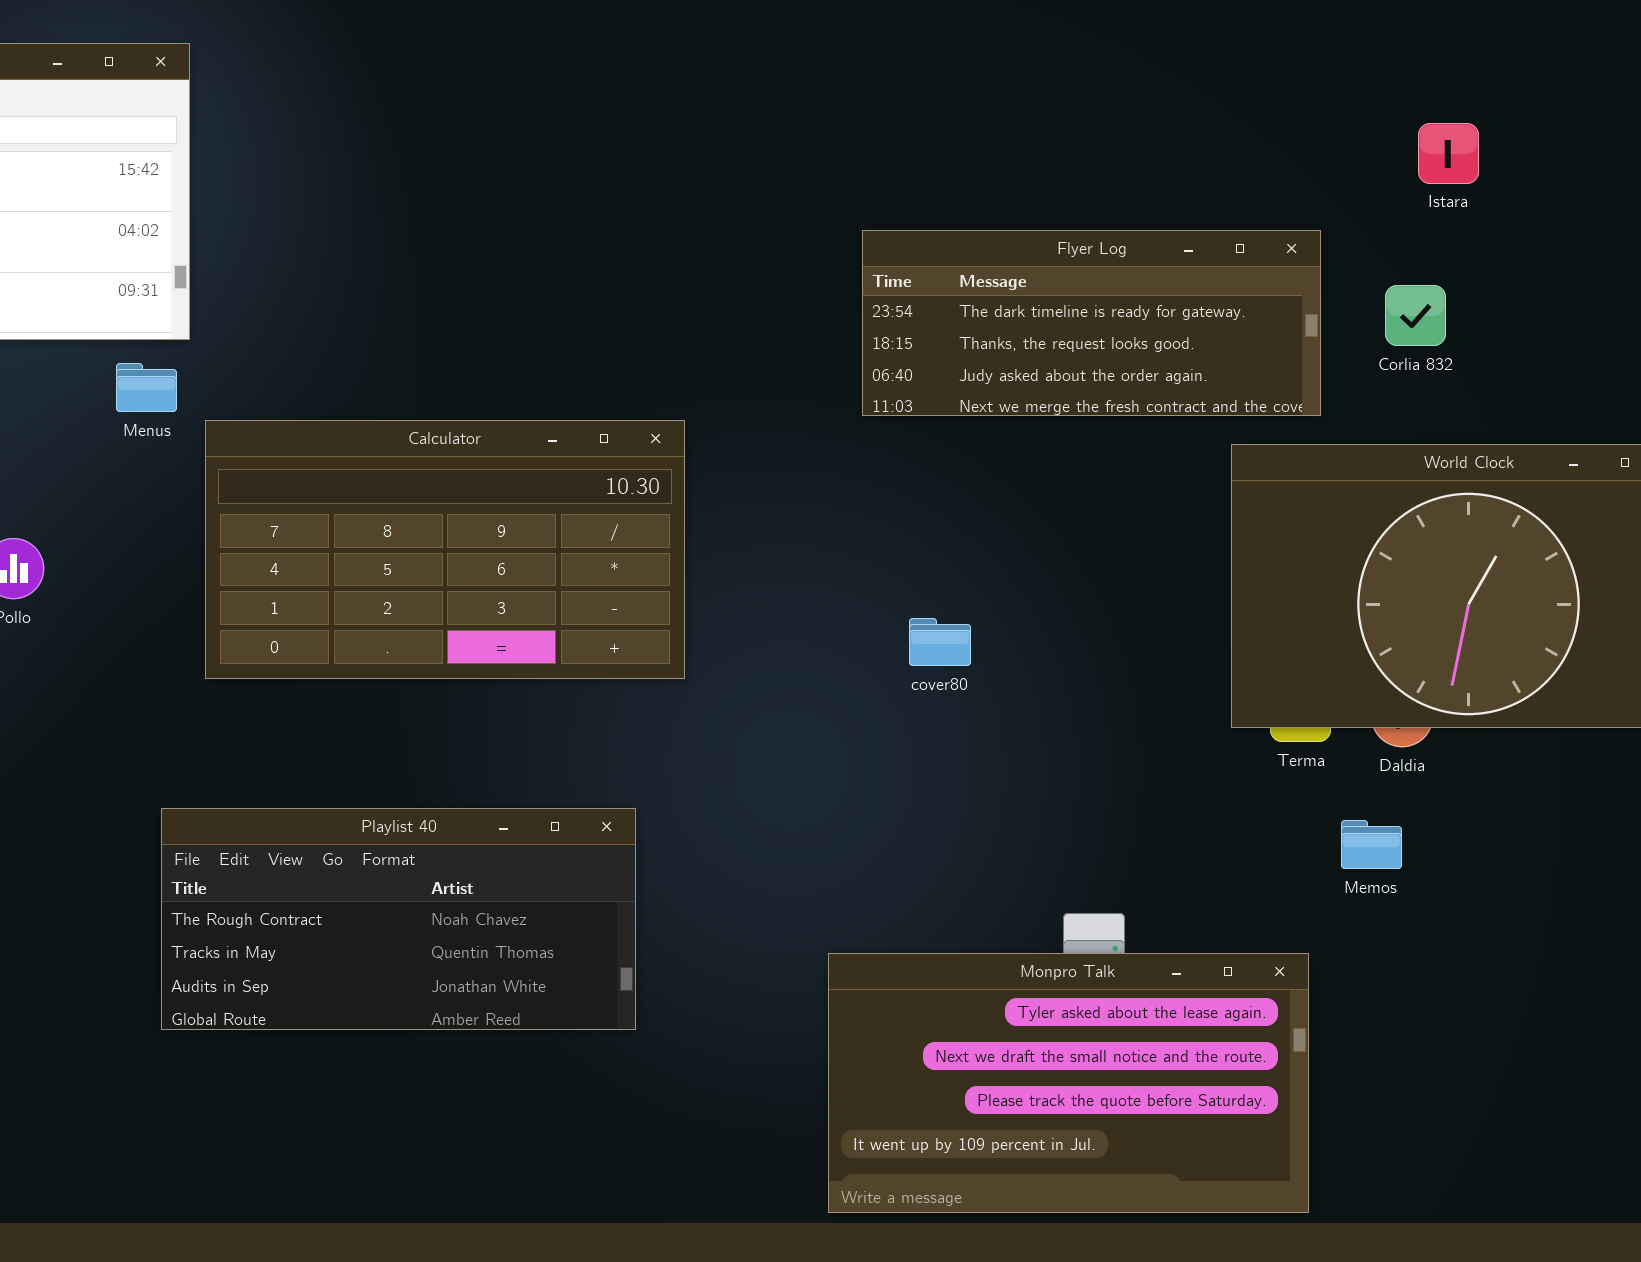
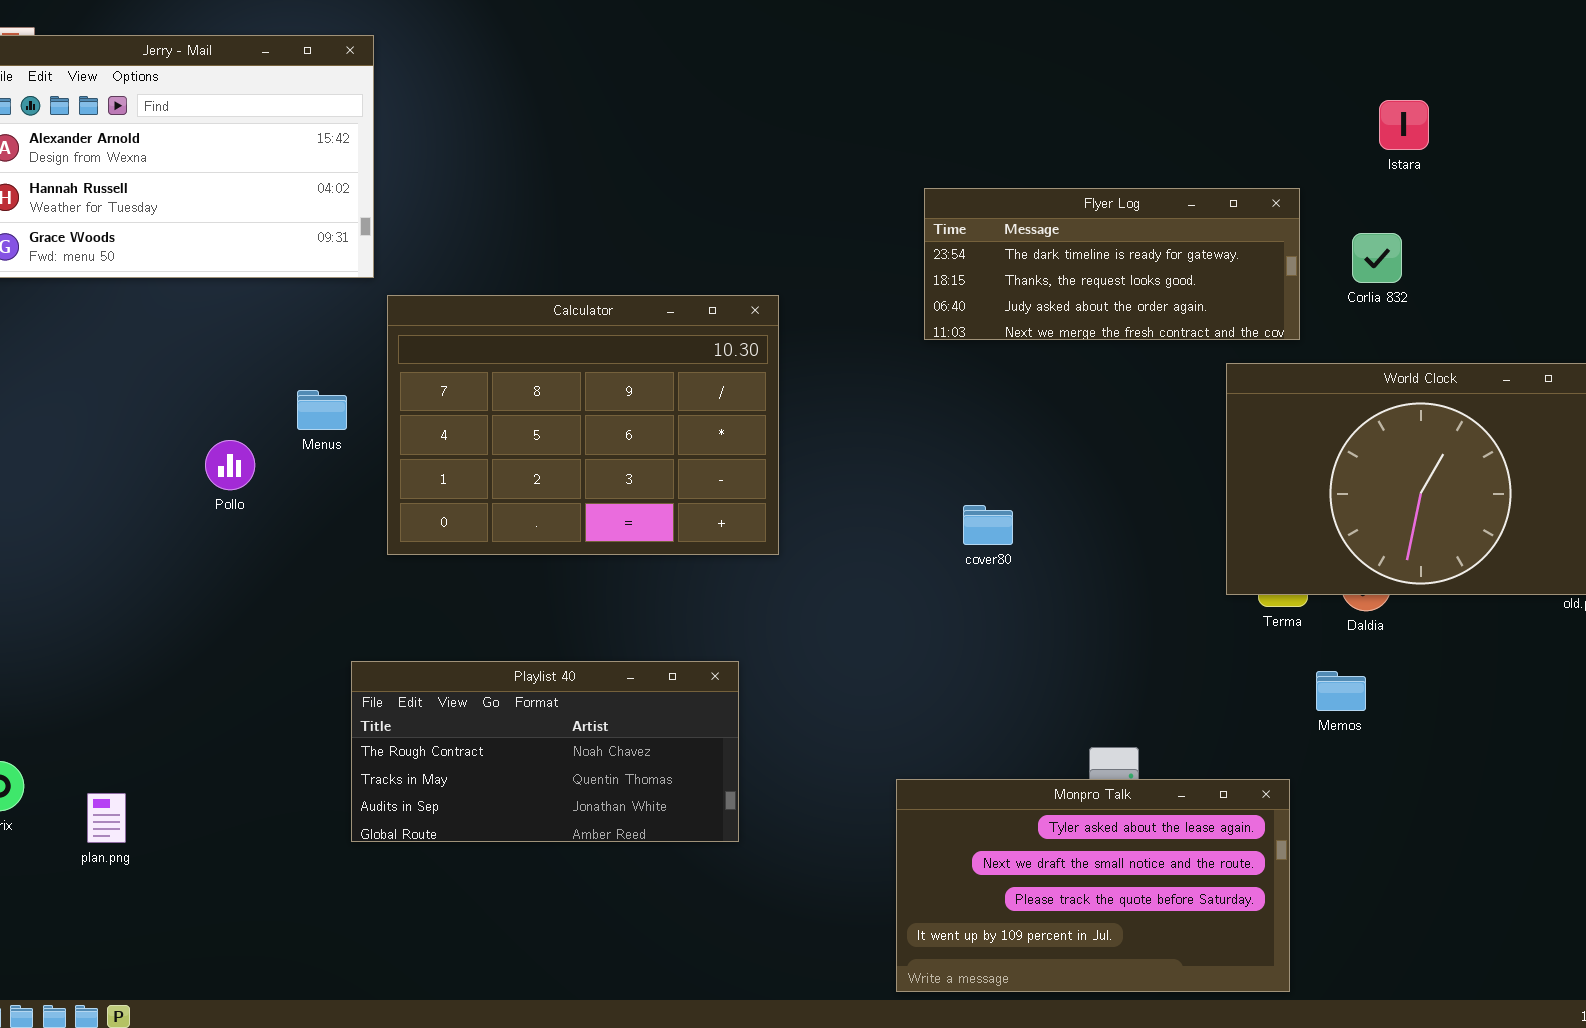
Menus: [116,363,177,412] -> [297,390,347,430], moved
Calculator: [205,420,685,679] -> [387,295,779,555], resized

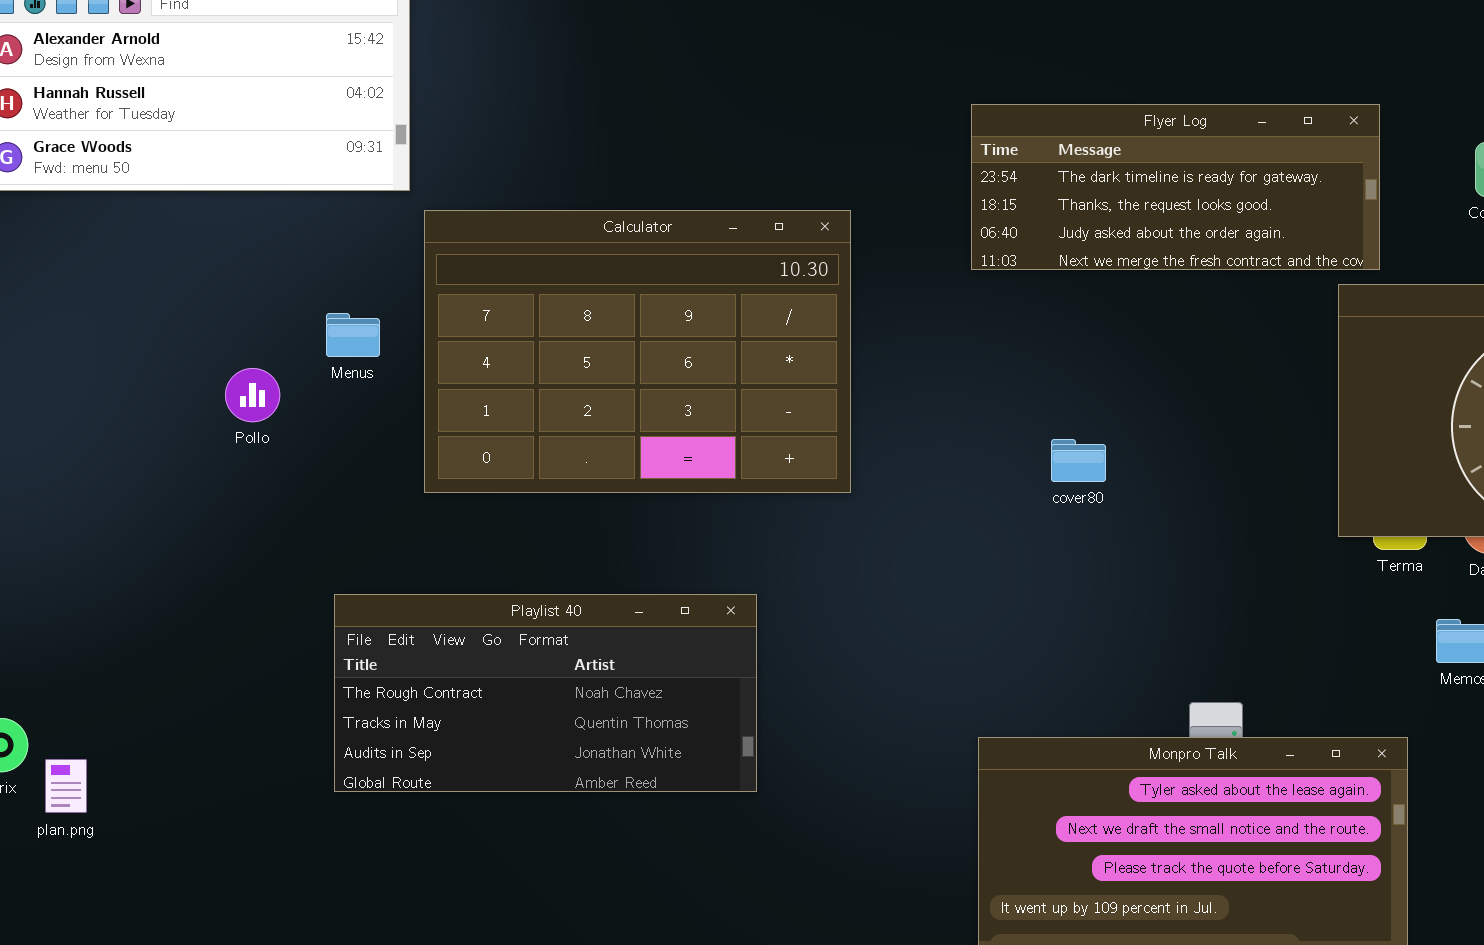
Flyer Log: [924,188,1300,340] -> [971,104,1380,270], moved
Playlist 40: [351,661,739,842] -> [334,594,757,792], moved
plan.png: [87,793,126,843] -> [45,759,87,813], moved

